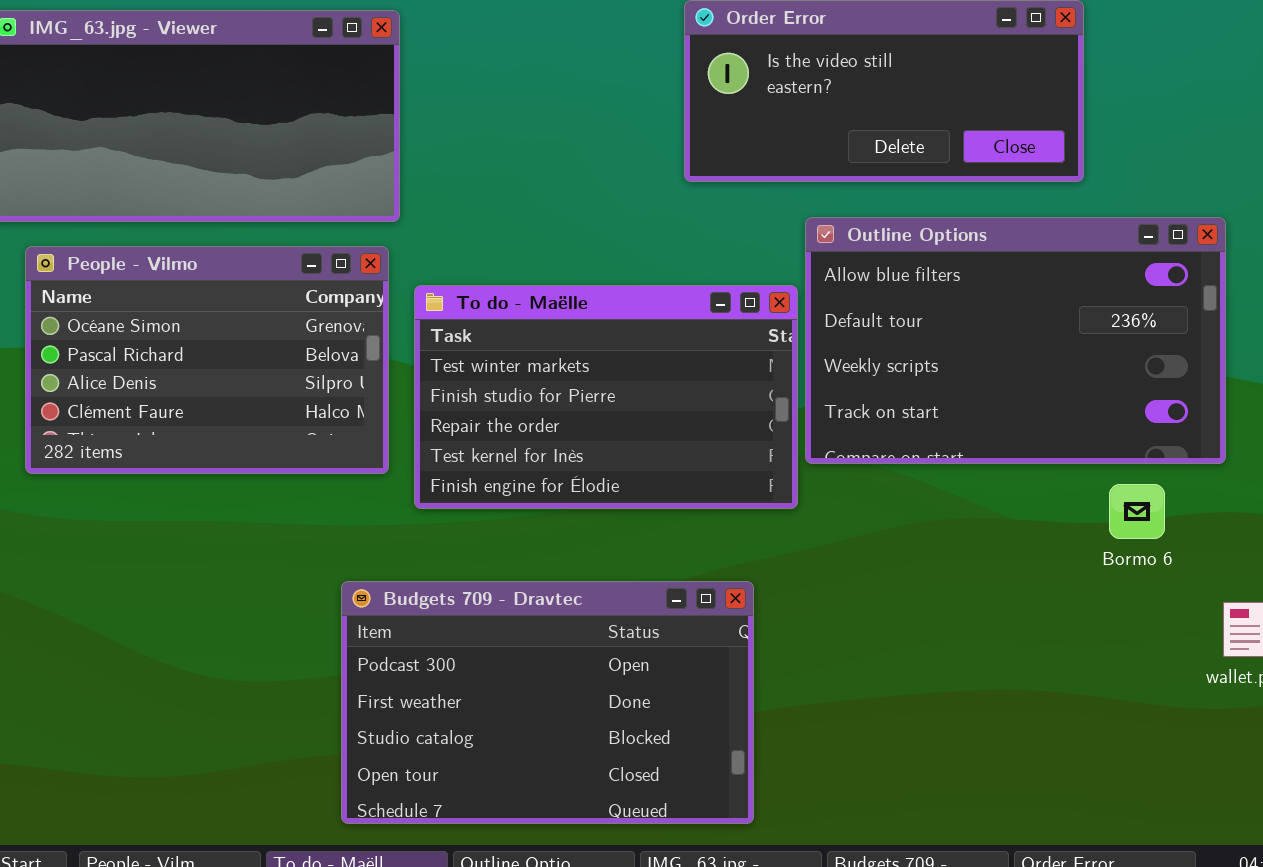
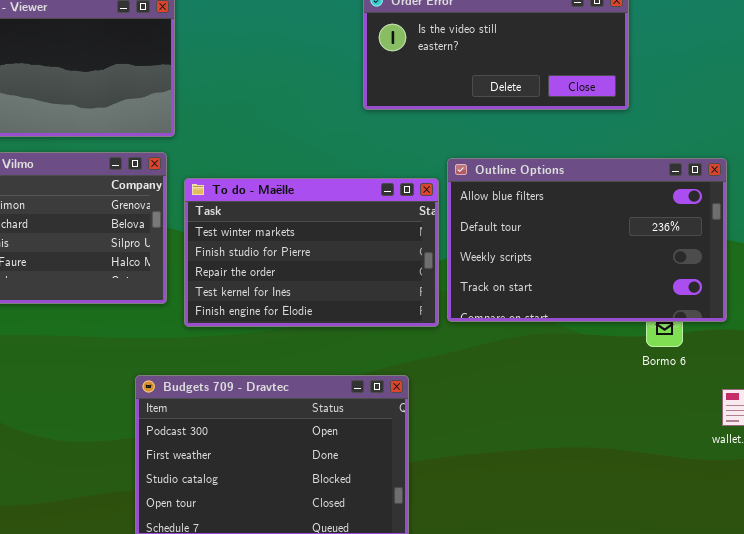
Outline Options: [805,217,1226,464] -> [447,158,727,322], moved

